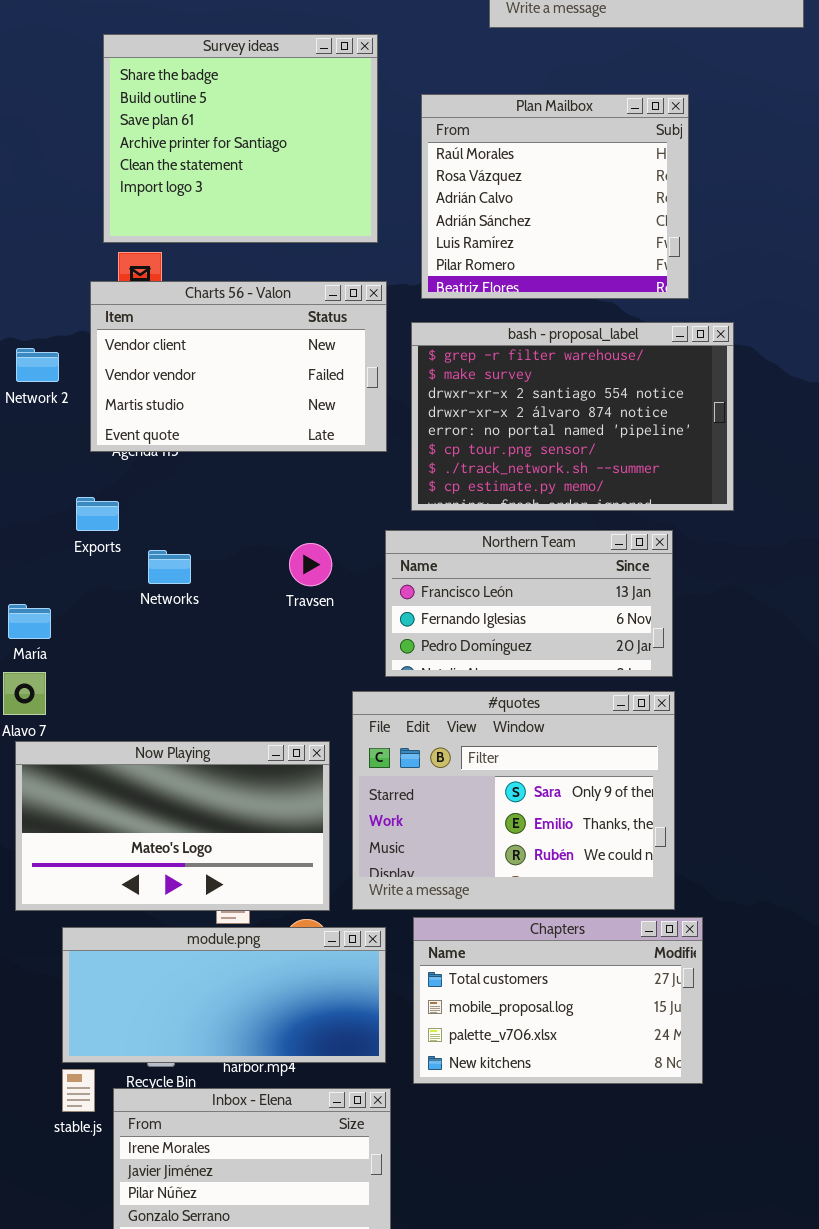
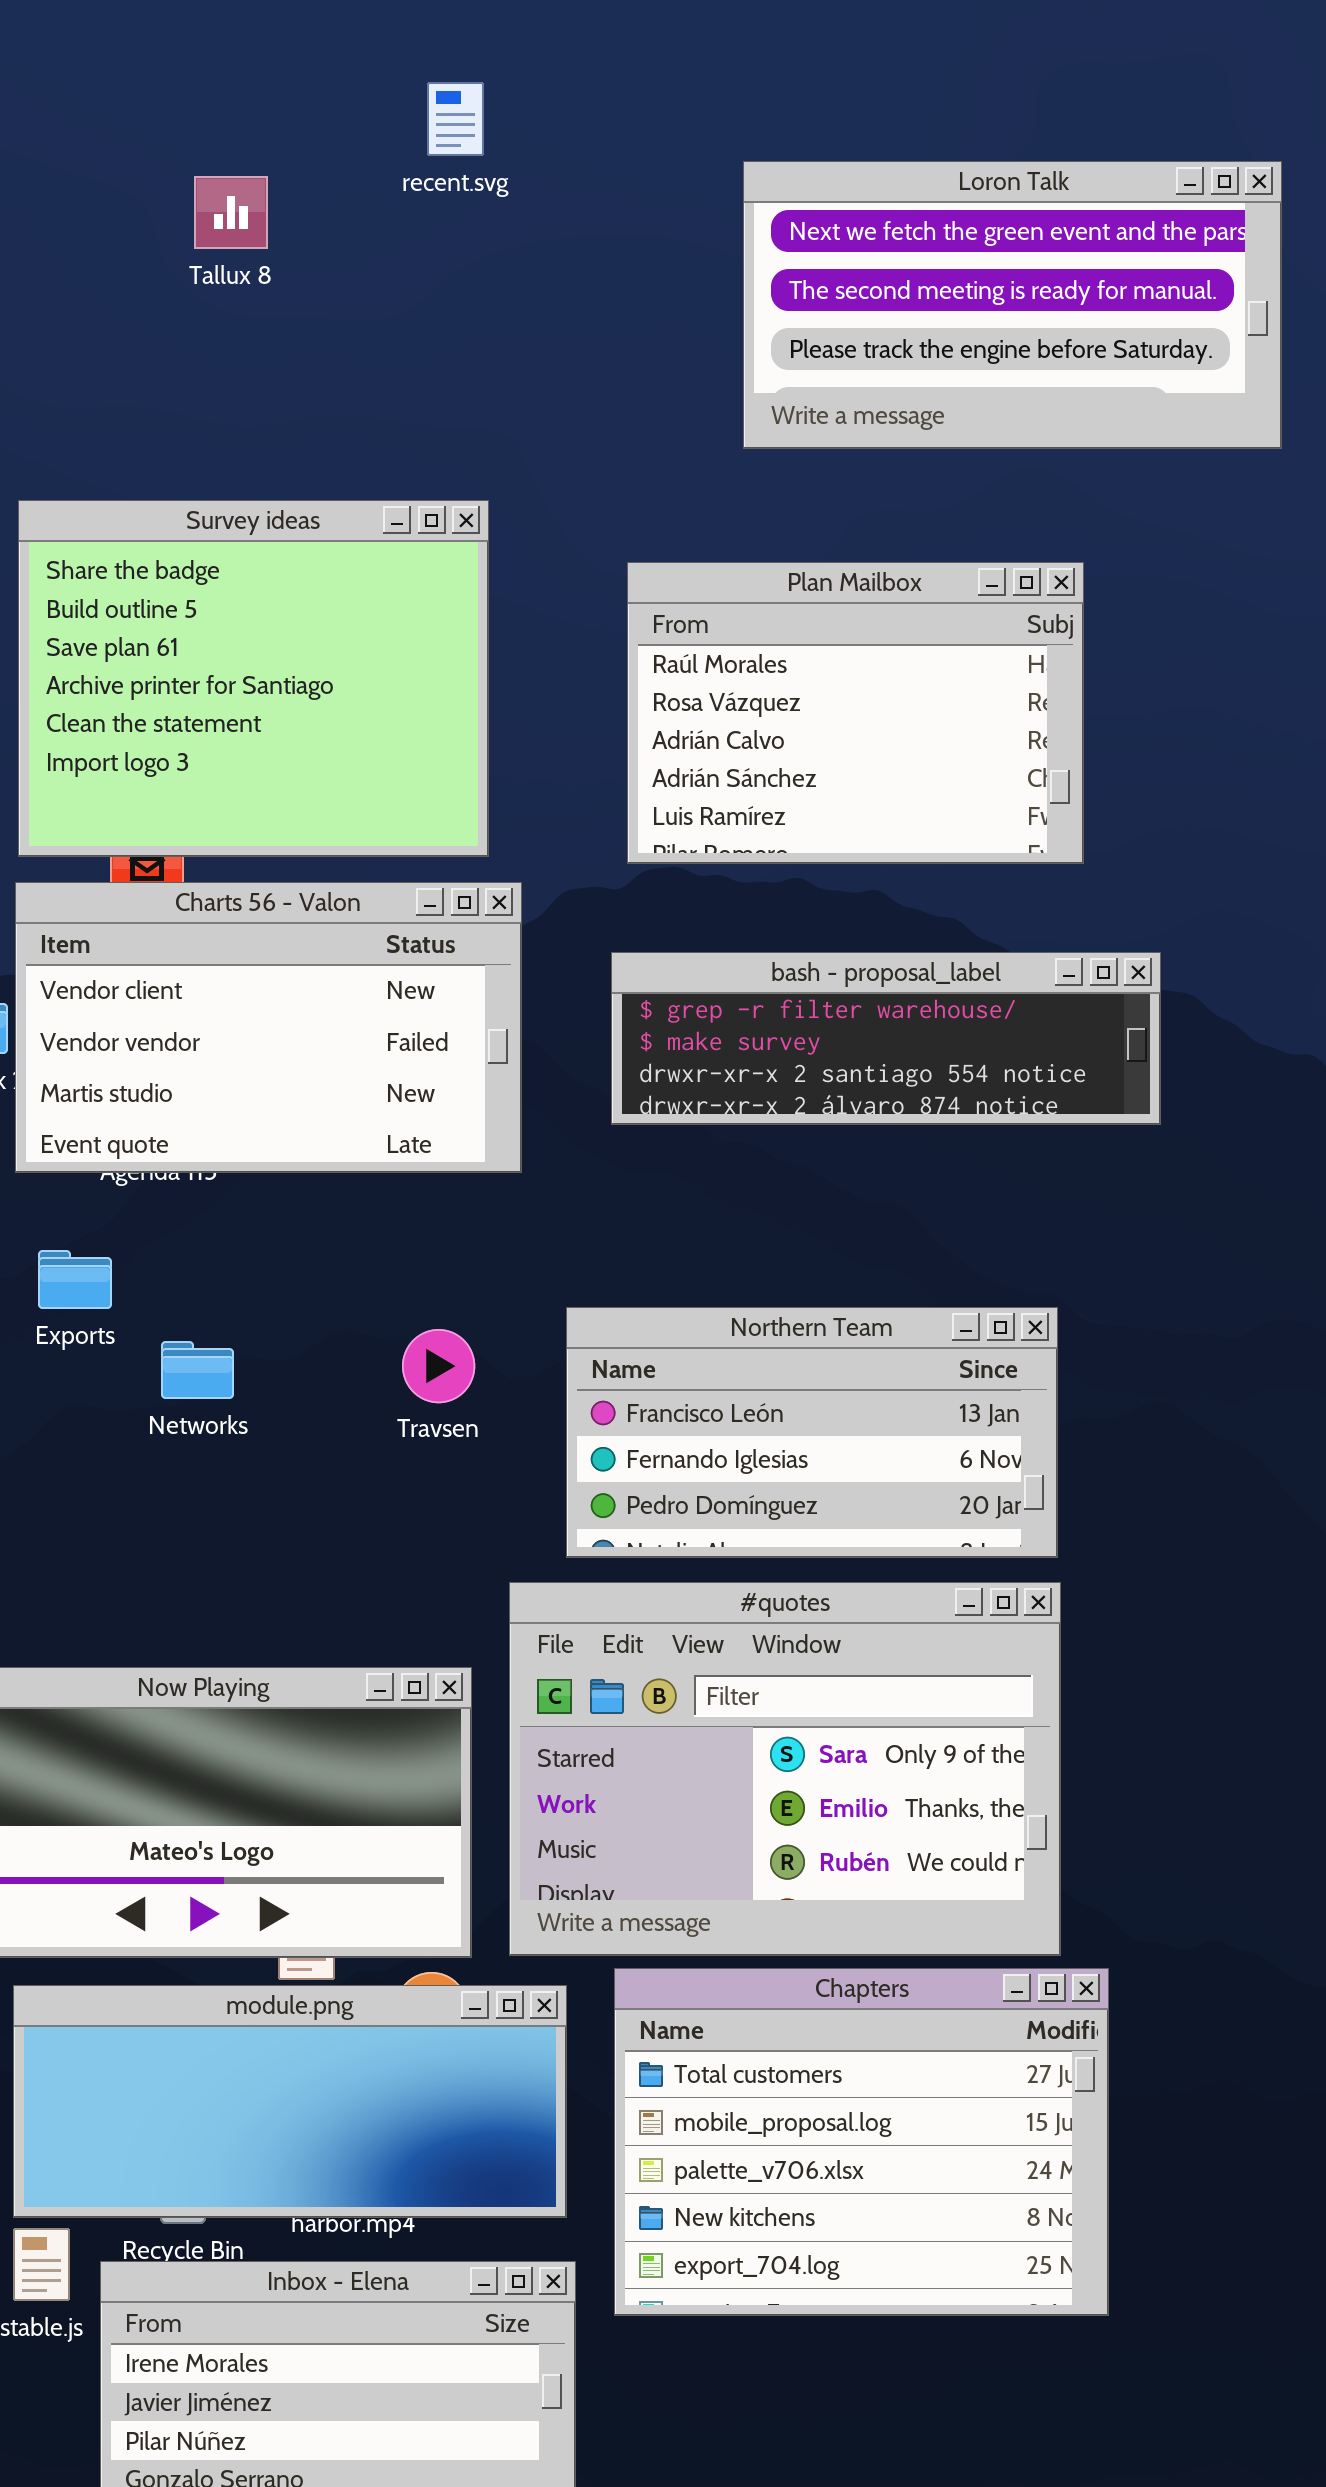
Survey ideas: [103,34,378,243] -> [18,500,489,857], moved
Plan Mailbox: [421,94,689,299] -> [627,562,1084,864], resized
Charts 56 - Valon: [90,281,387,452] -> [15,882,522,1173], moved
bash - proposal_label: [411,322,734,511] -> [611,952,1161,1125], resized
Chapters: [413,917,703,1084] -> [614,1968,1109,2316], resized

